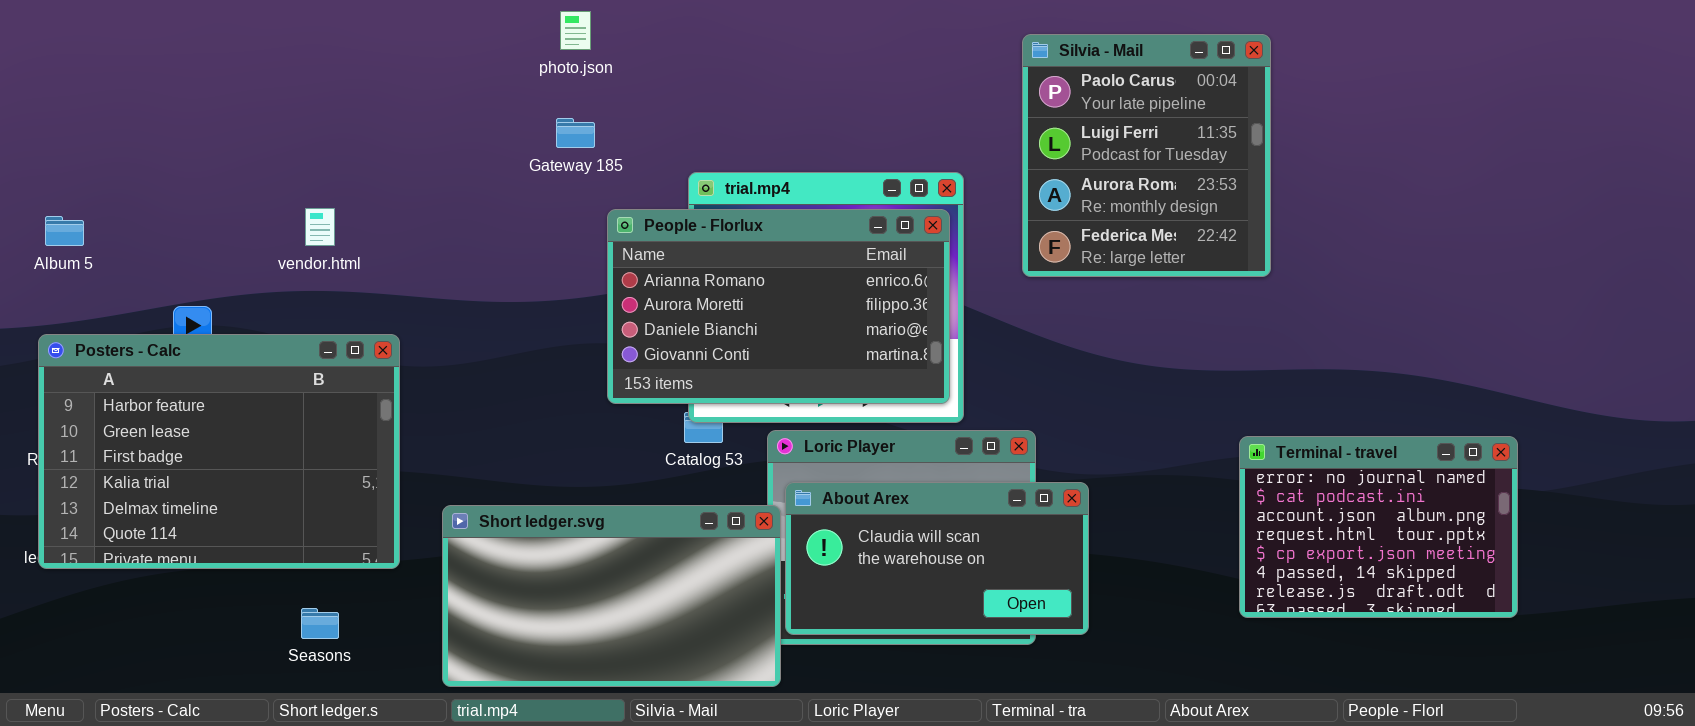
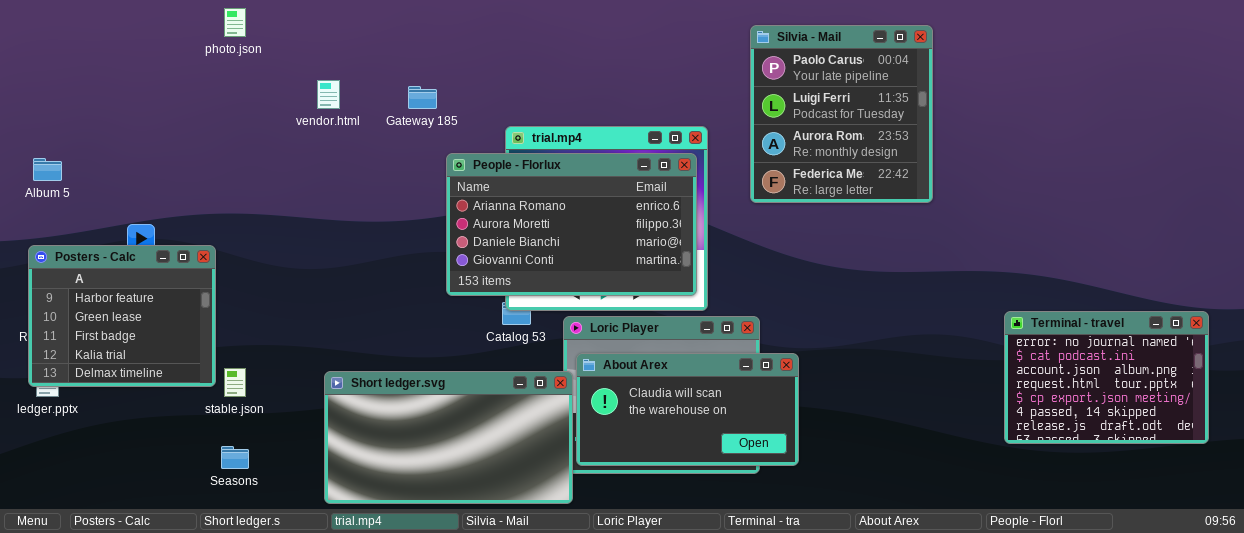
photo.json: [560,11,591,50] -> [224,8,246,37], moved
vendor.html: [305,208,335,246] -> [317,80,340,109], moved
Posters - Calc: [38,334,400,569] -> [28,245,216,387], resized
Terminal - travel: [1239,436,1518,618] -> [1004,311,1209,444], moved

